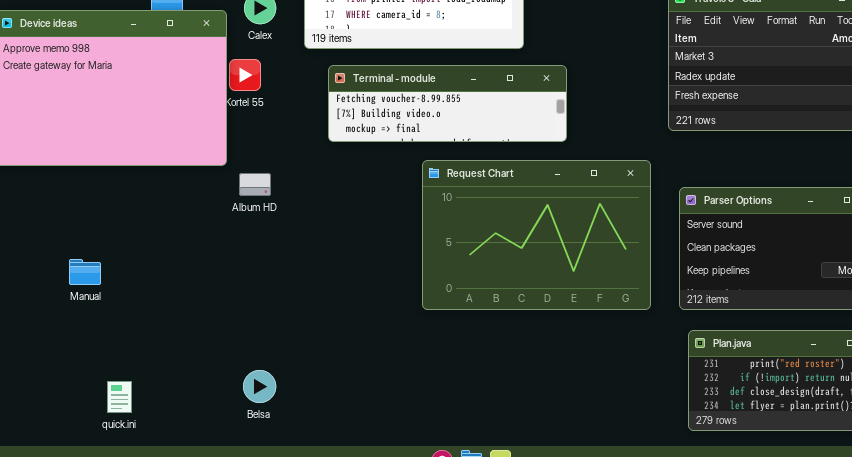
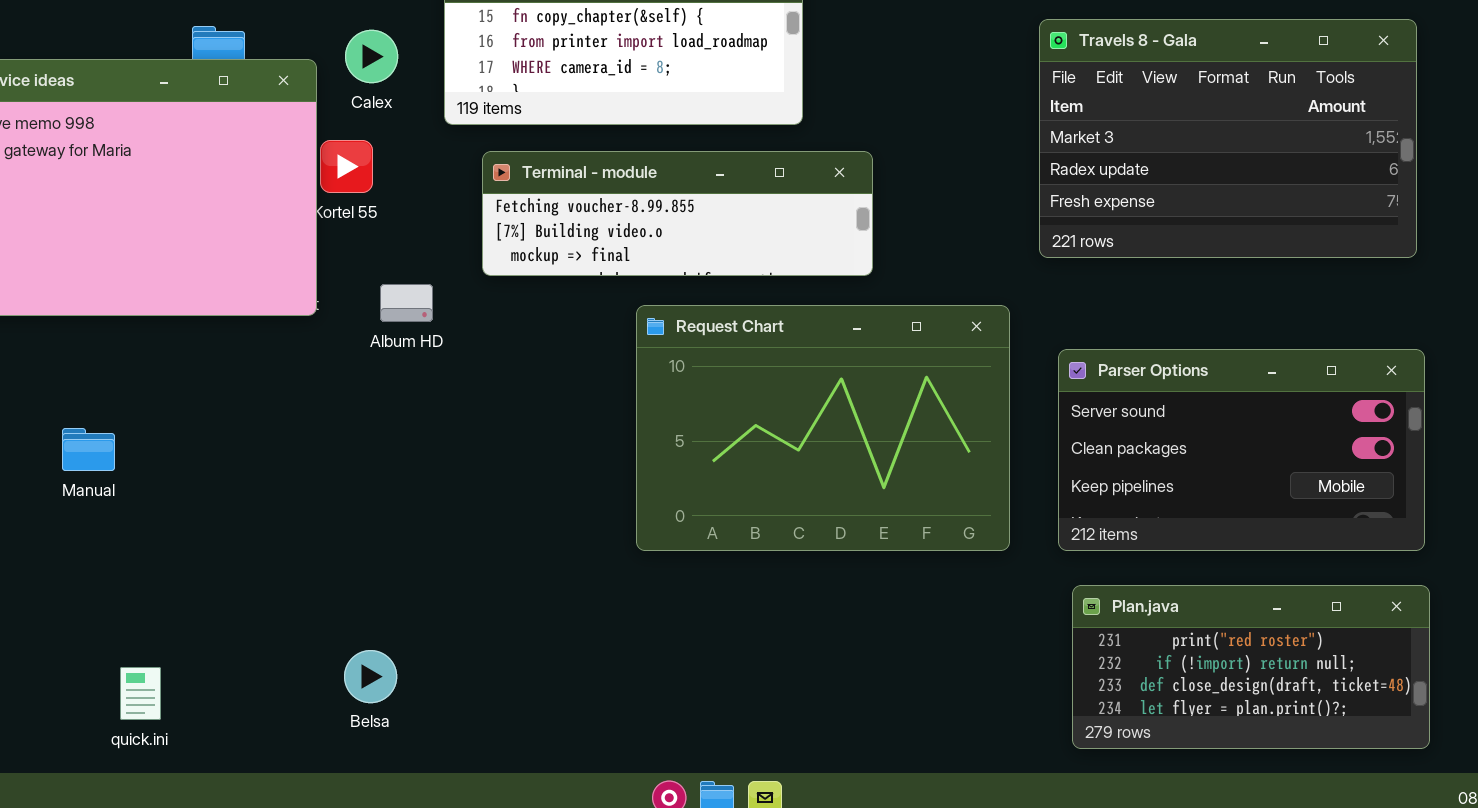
Album HD: [239,173,271,196] -> [380,284,433,322], moved
Manual: [69,259,101,285] -> [62,428,115,471], moved

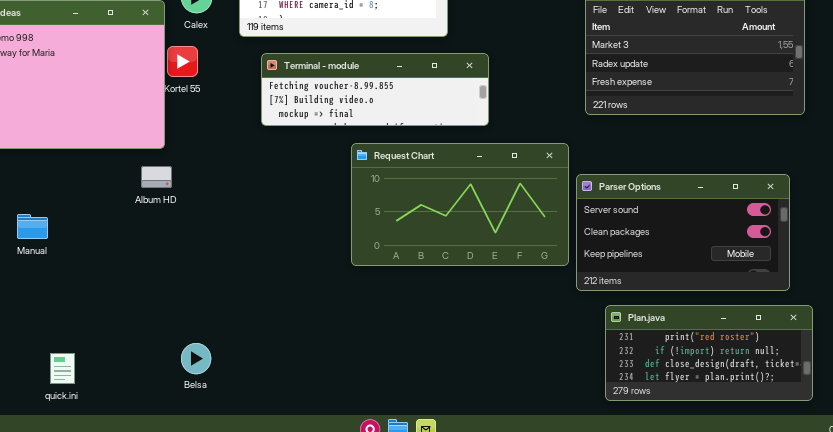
Album HD: [380,284,433,322] -> [141,166,172,188], moved
Request Chart: [636,305,1010,551] -> [351,143,569,266], resized
Parser Options: [1058,349,1425,551] -> [576,174,790,291], moved

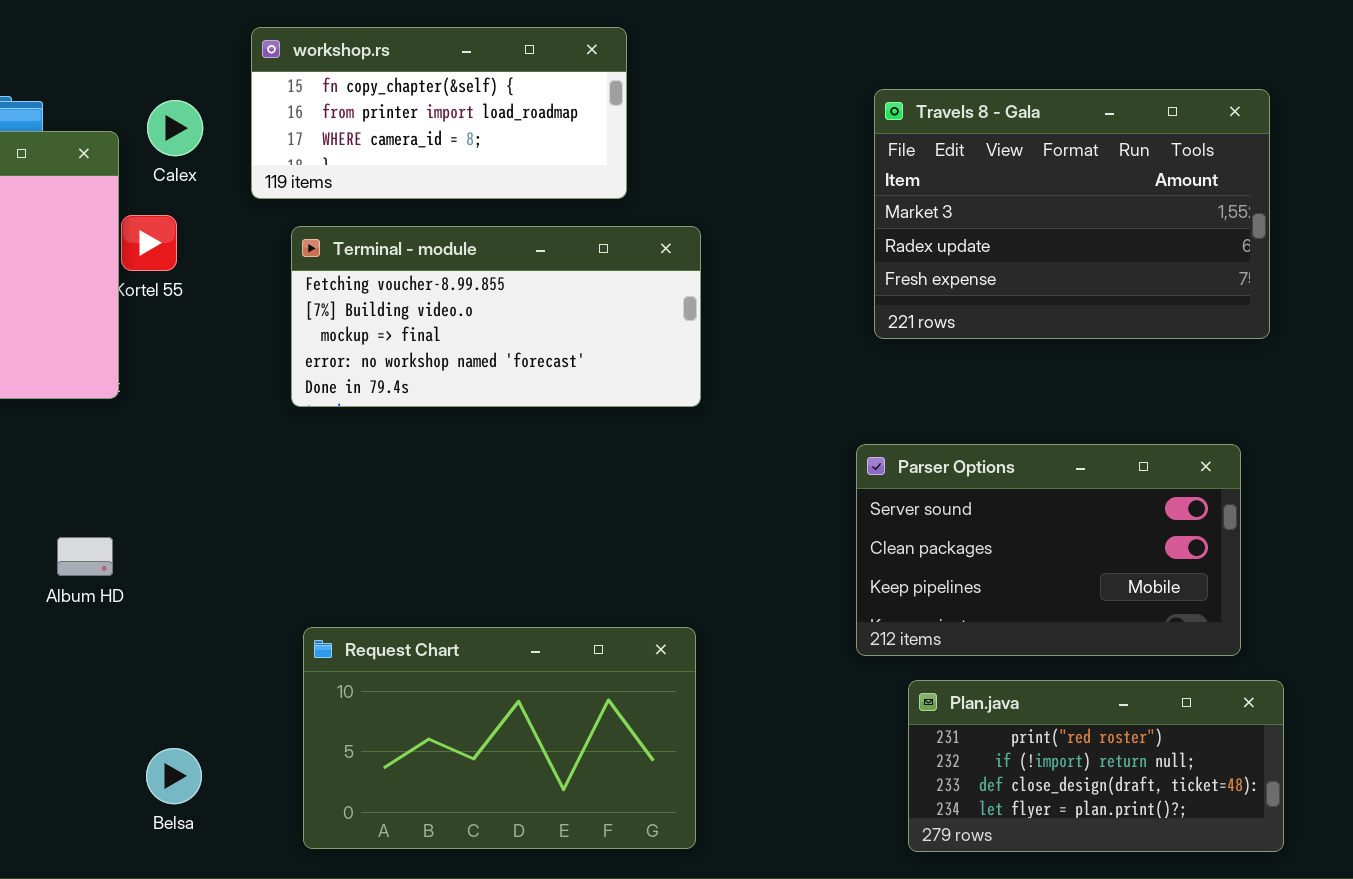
Terminal - module: [261,53,489,126] -> [291,226,701,407], resized
Request Chart: [351,143,569,266] -> [303,627,696,849], moved
Album HD: [141,166,172,188] -> [57,537,113,576], moved

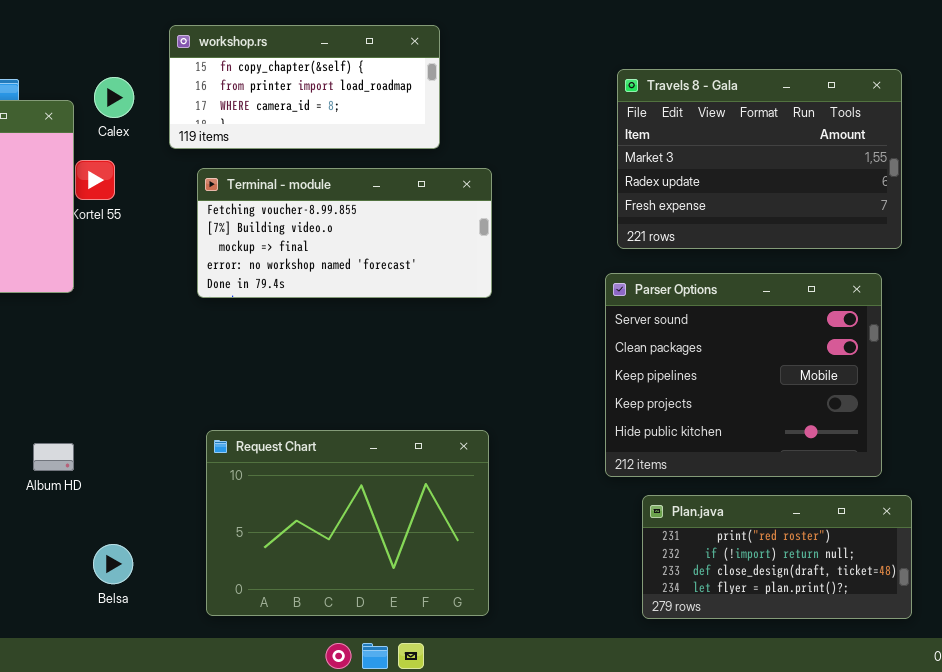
Parser Options: [856,444,1241,656] -> [605,273,882,477], resized
Album HD: [57,537,113,576] -> [33,443,74,471], moved
Request Chart: [303,627,696,849] -> [206,430,489,616], resized

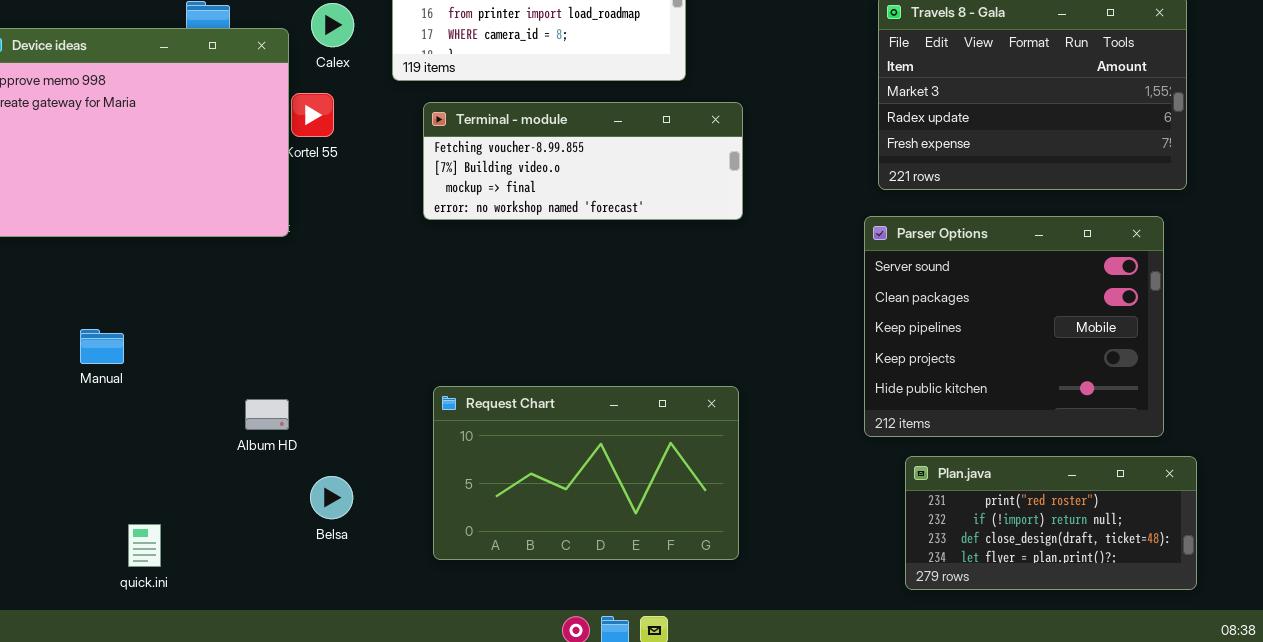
Terminal - module: [197,168,492,298] -> [423,102,743,220], resized
Request Chart: [206,430,489,616] -> [433,386,739,560], resized
Belsa: [93,544,133,584] -> [310,476,353,519], moved

